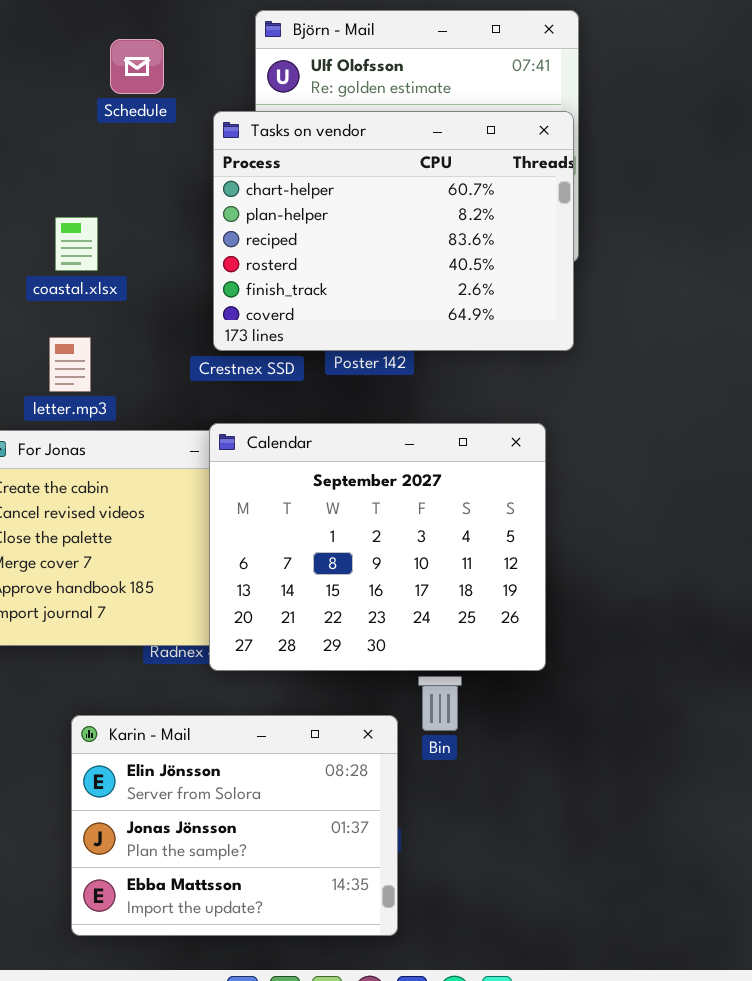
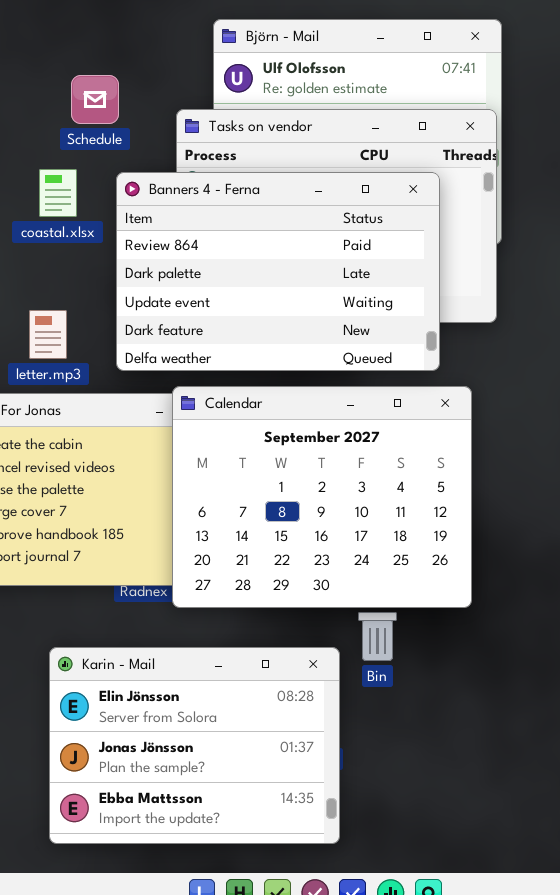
Schedule: [110,39,164,94] -> [71,75,119,124], moved
Banners 4 - Ferna: none -> [116,172,440,371], opened
coastal.xlsx: [55,217,98,271] -> [39,169,77,217], moved

